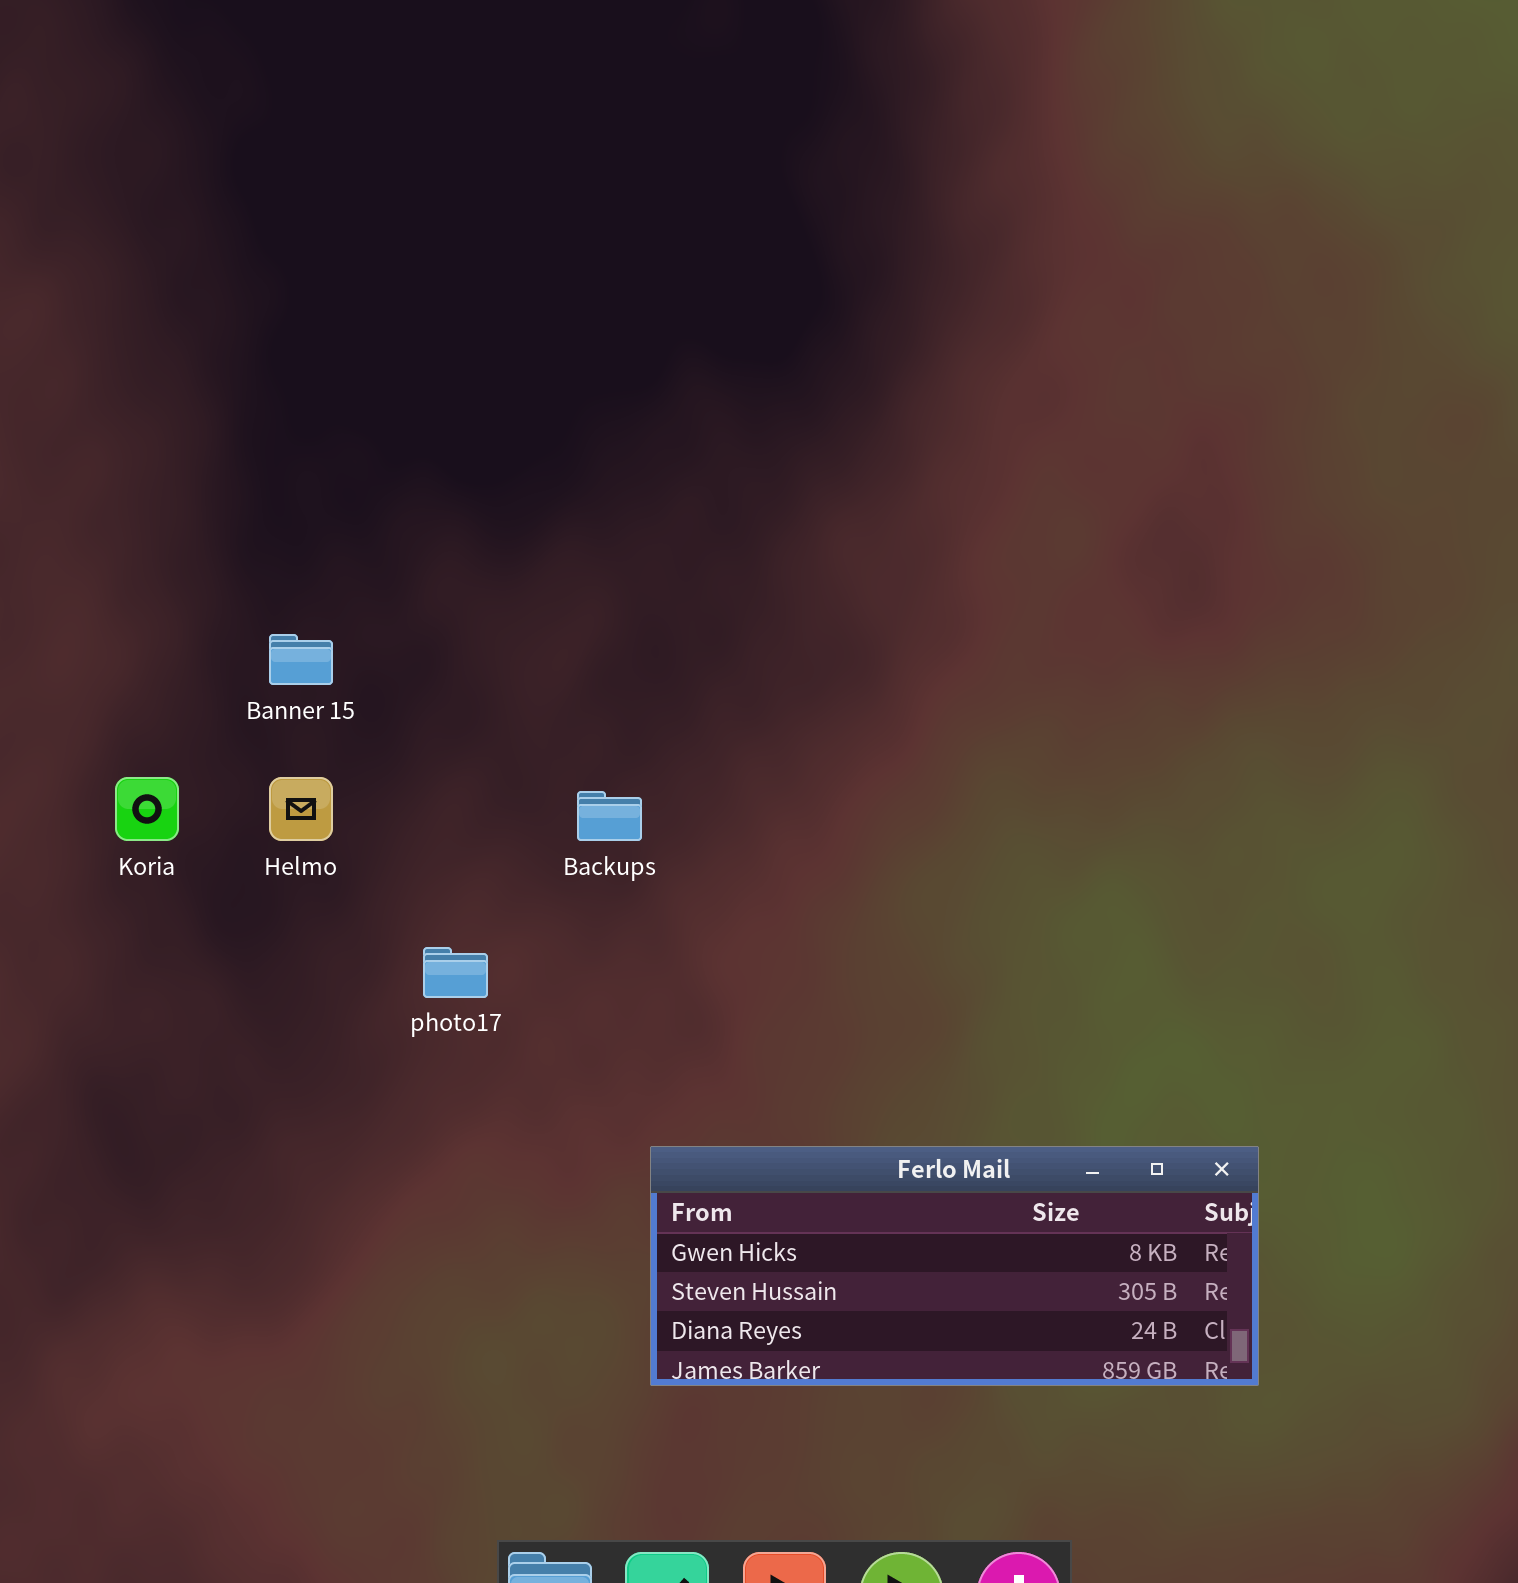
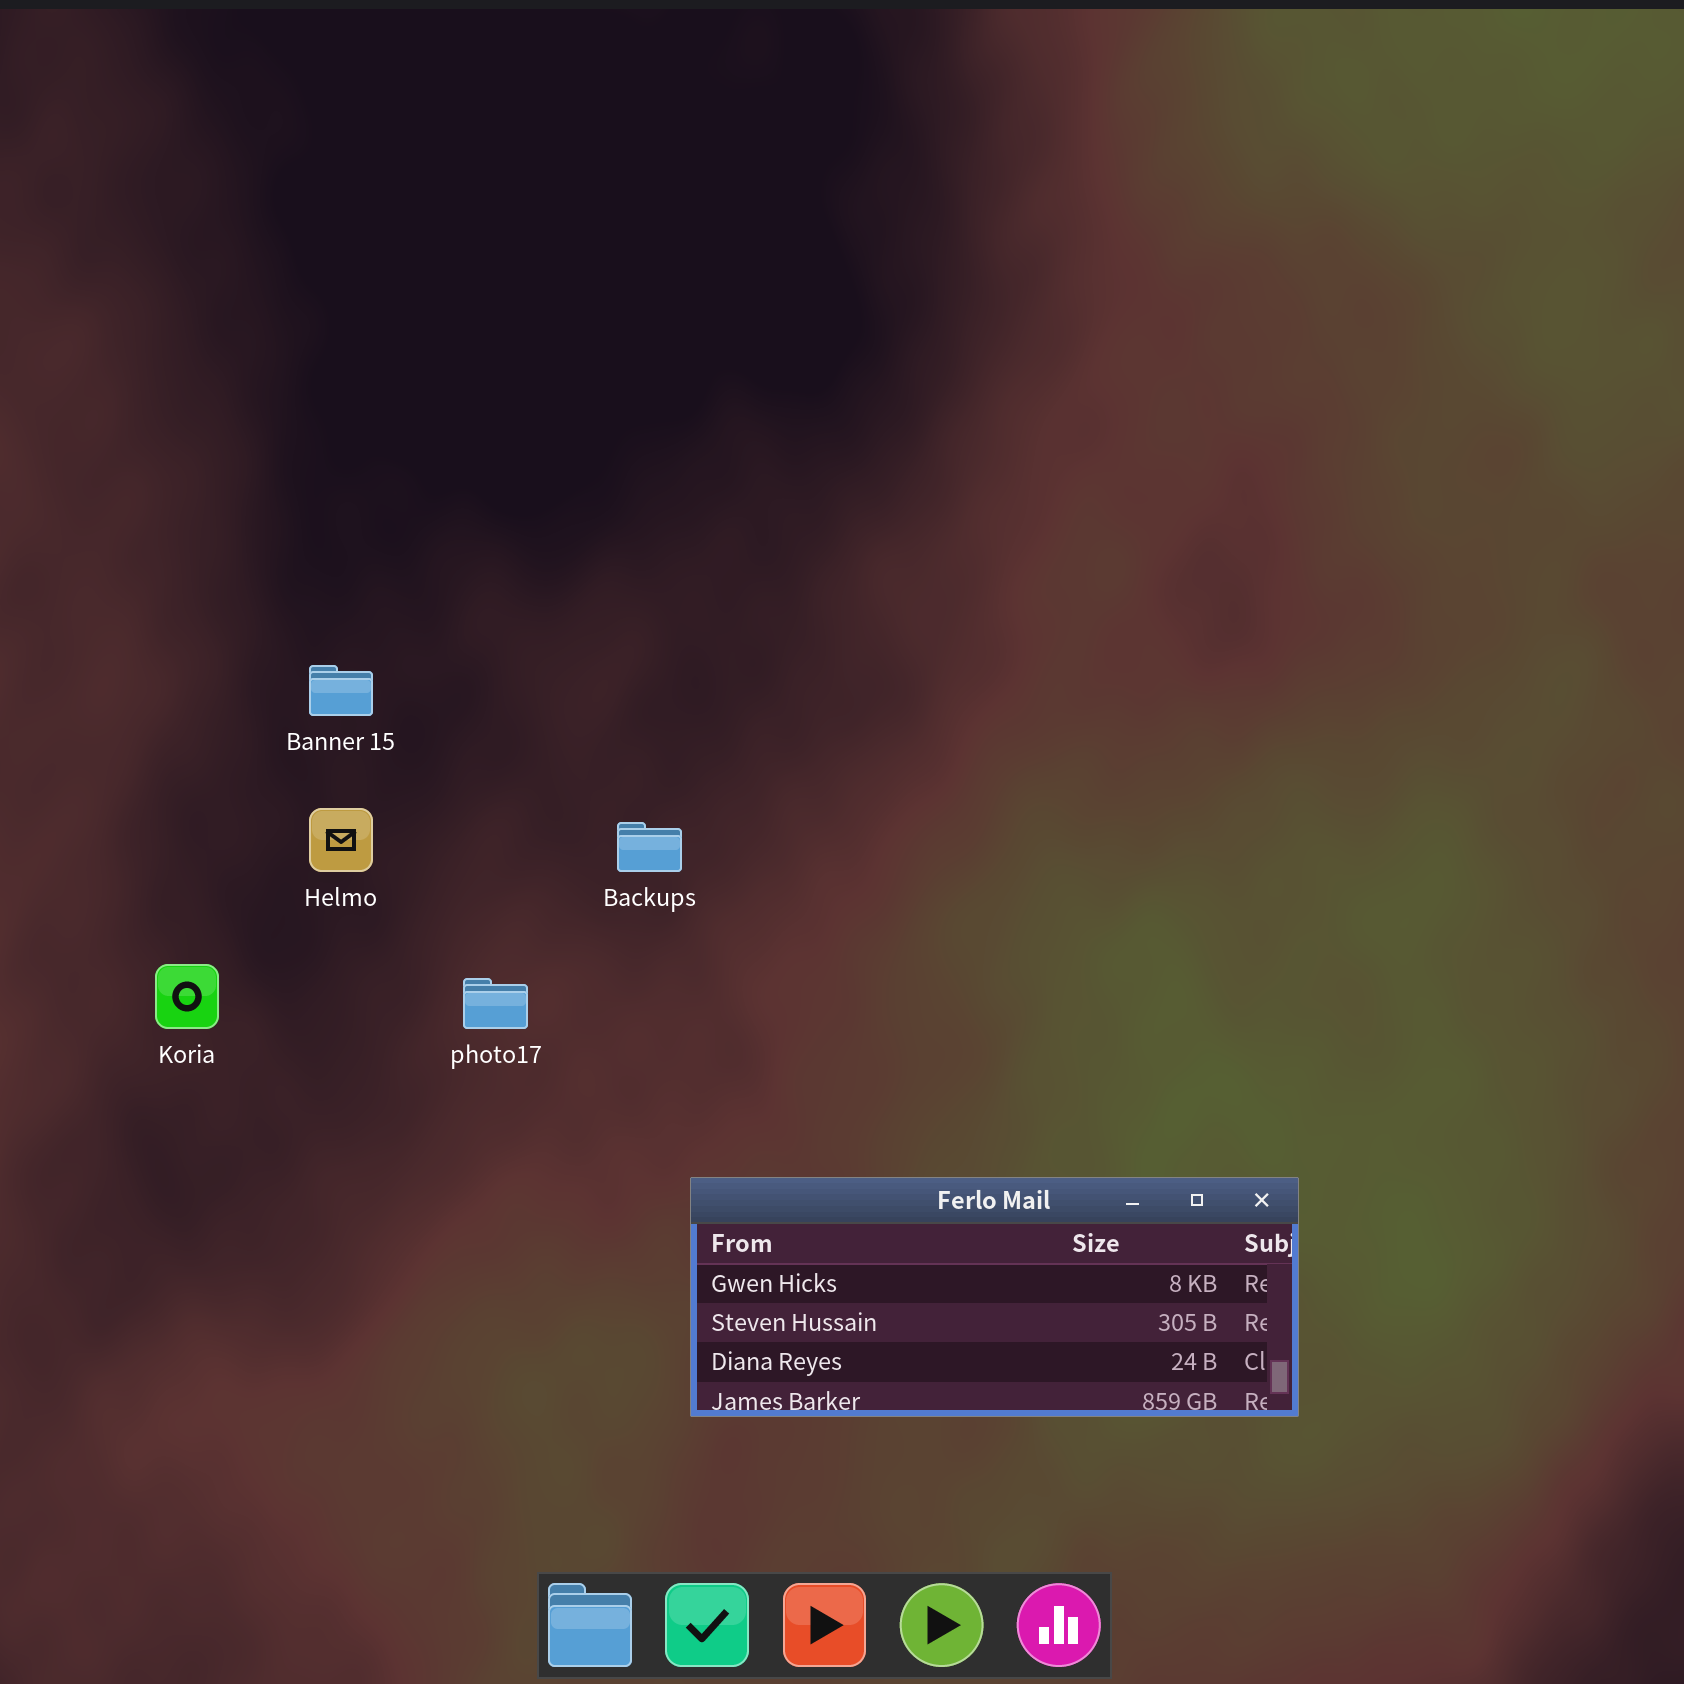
Koria: [115,777,179,841] -> [155,964,219,1029], moved

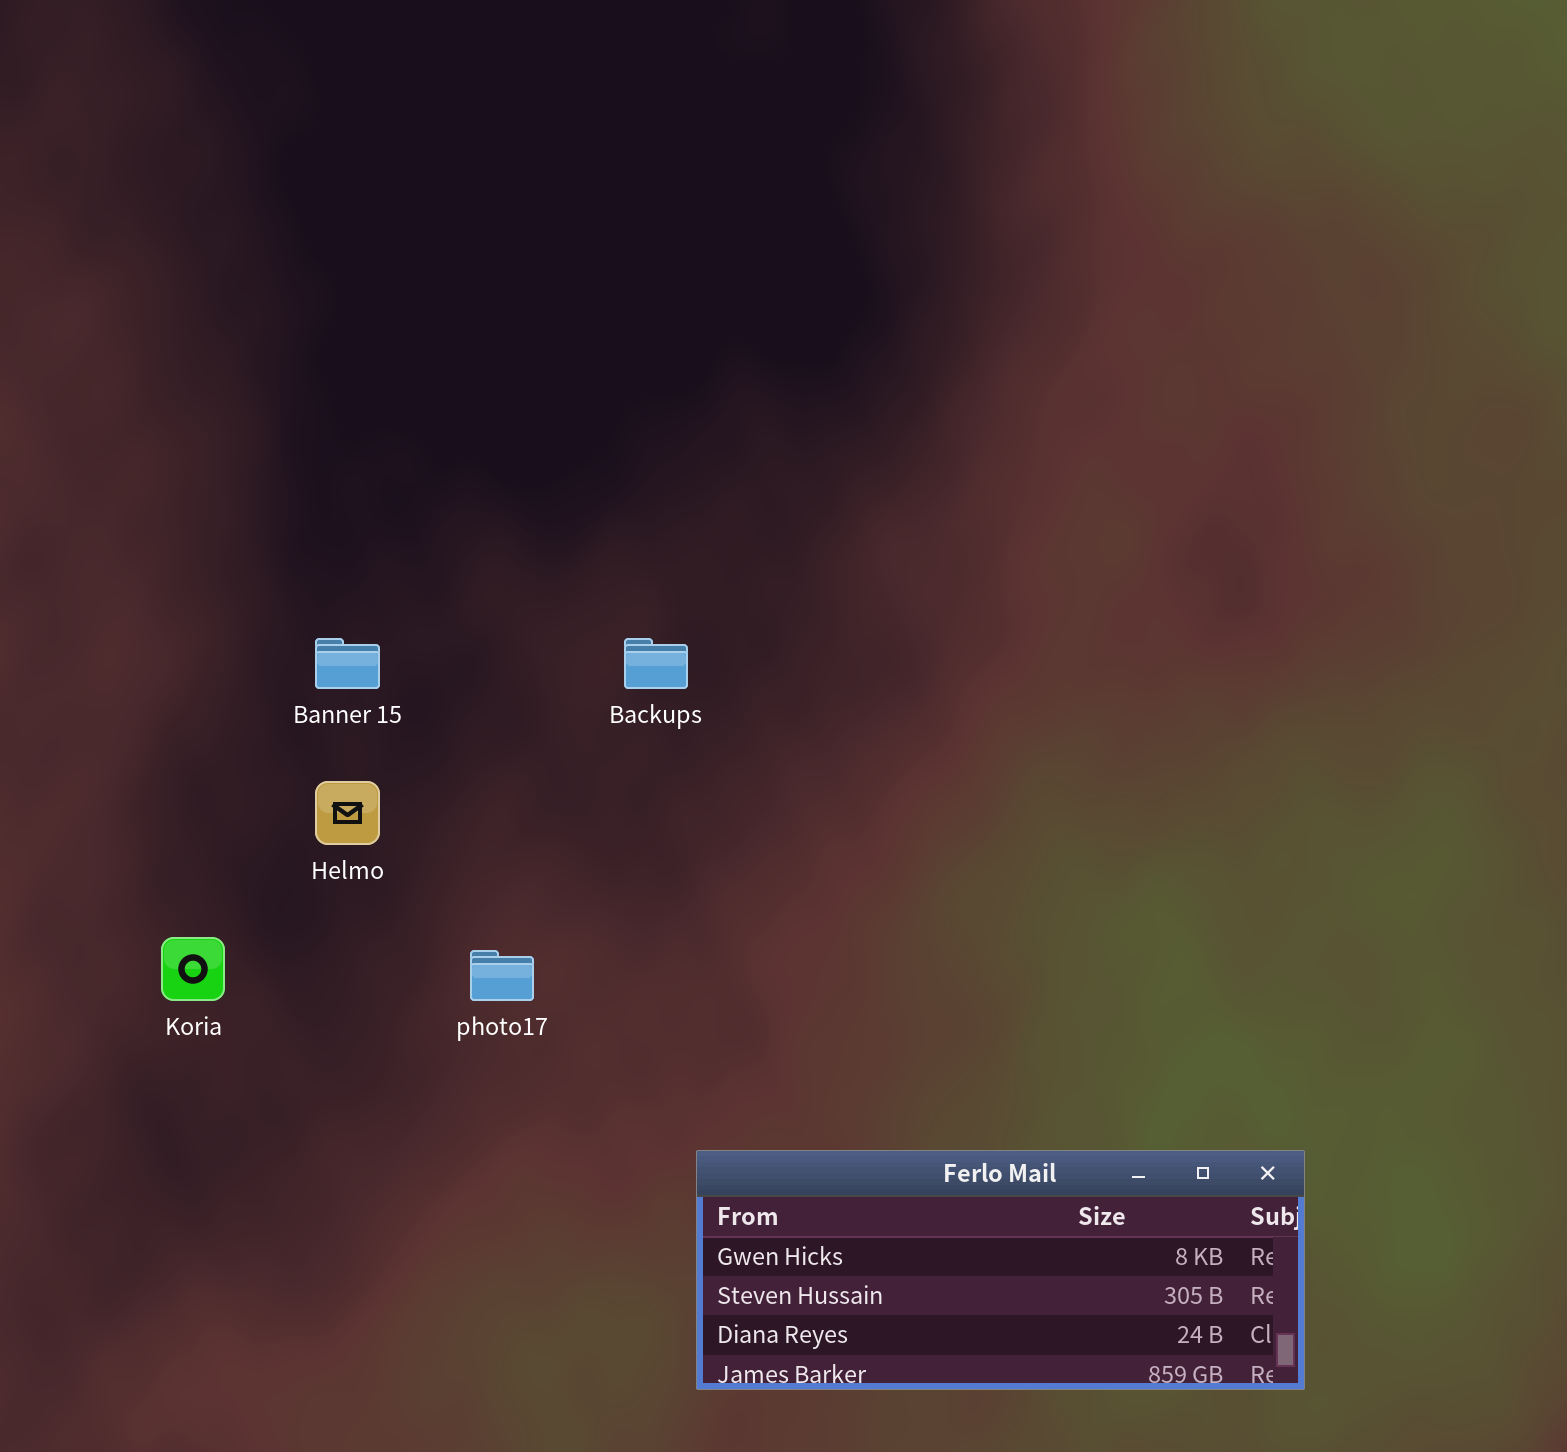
Backups: [617,822,682,872] -> [624,638,688,689], moved

